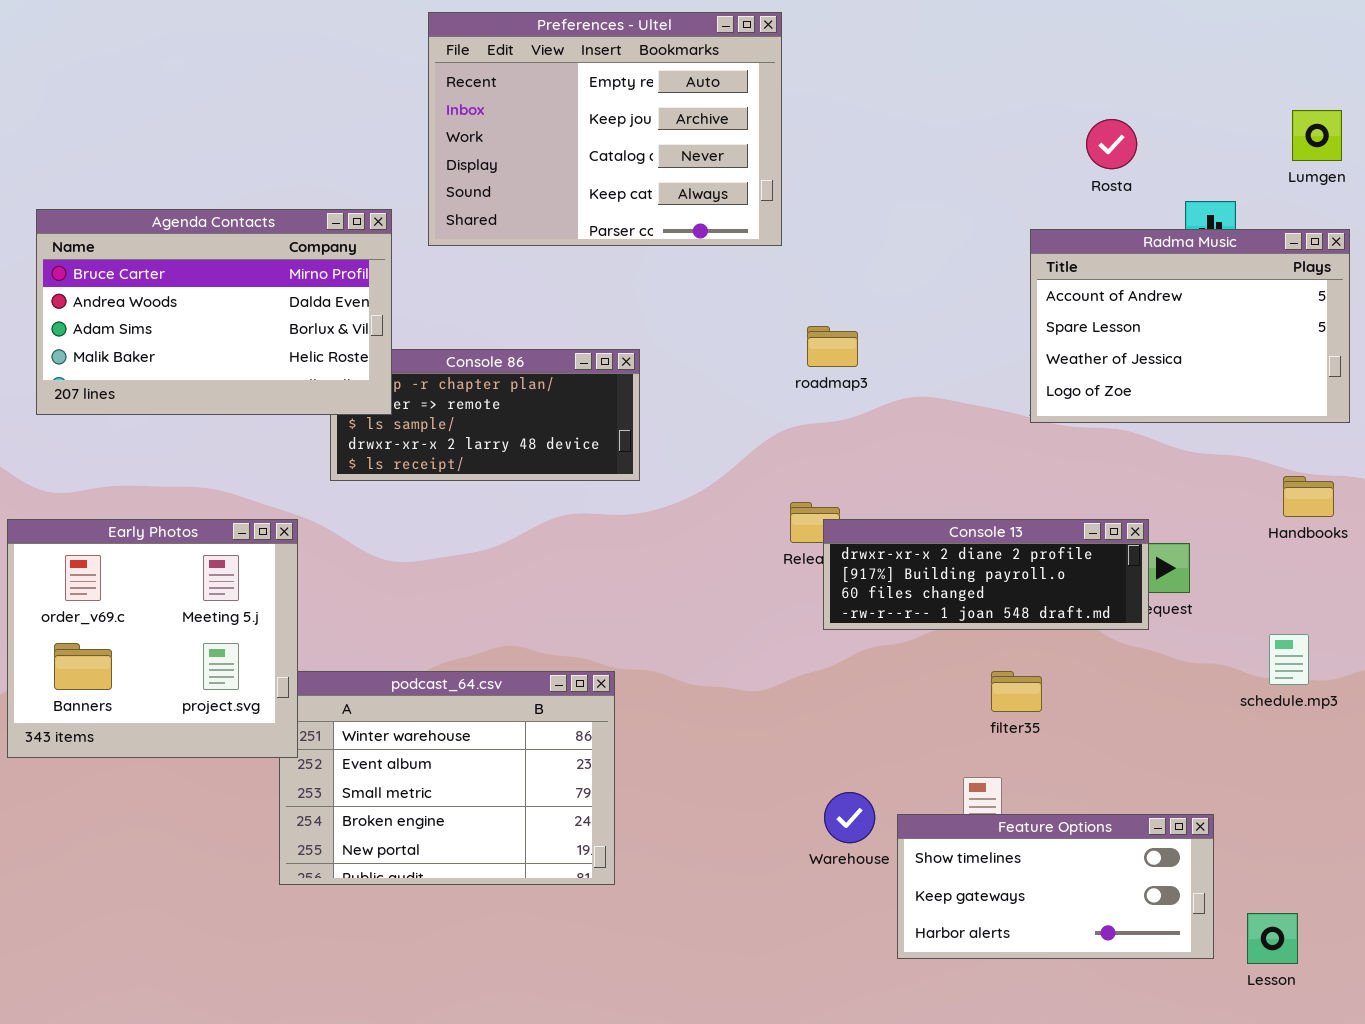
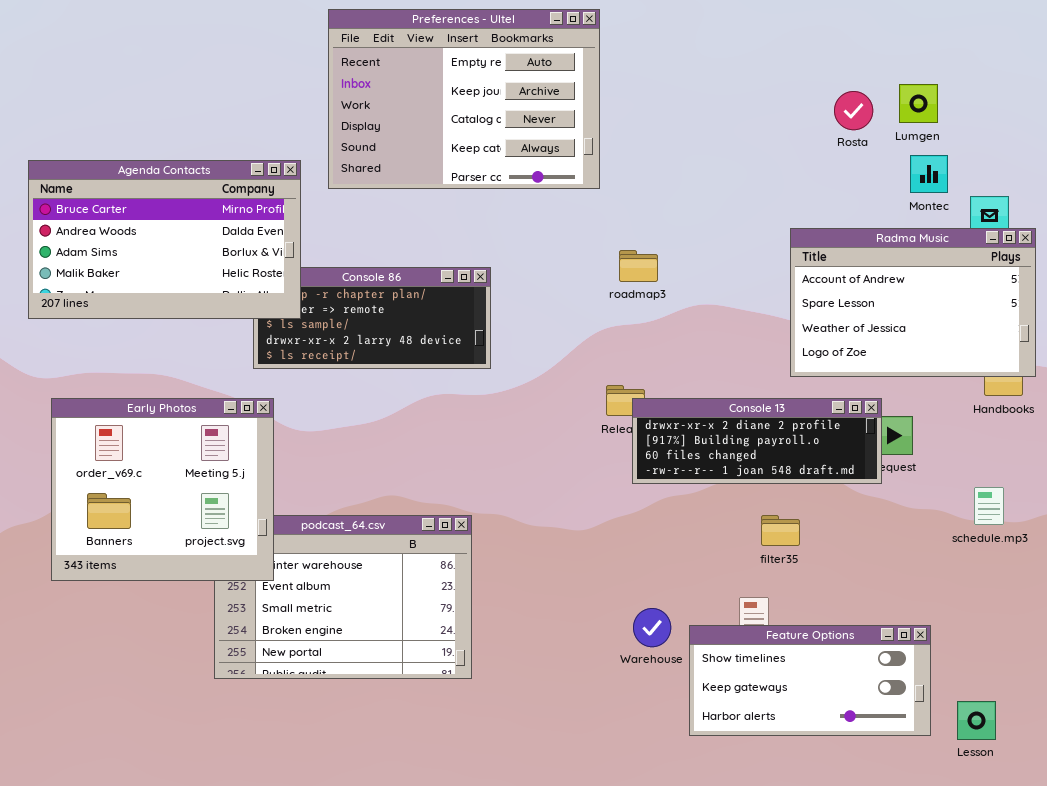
Lumgen: [1292,110,1342,161] -> [899,84,938,123], moved
Radma Music: [1030,229,1350,423] -> [790,228,1036,377], moved
Early Photos: [7,519,298,758] -> [51,398,274,581], moved

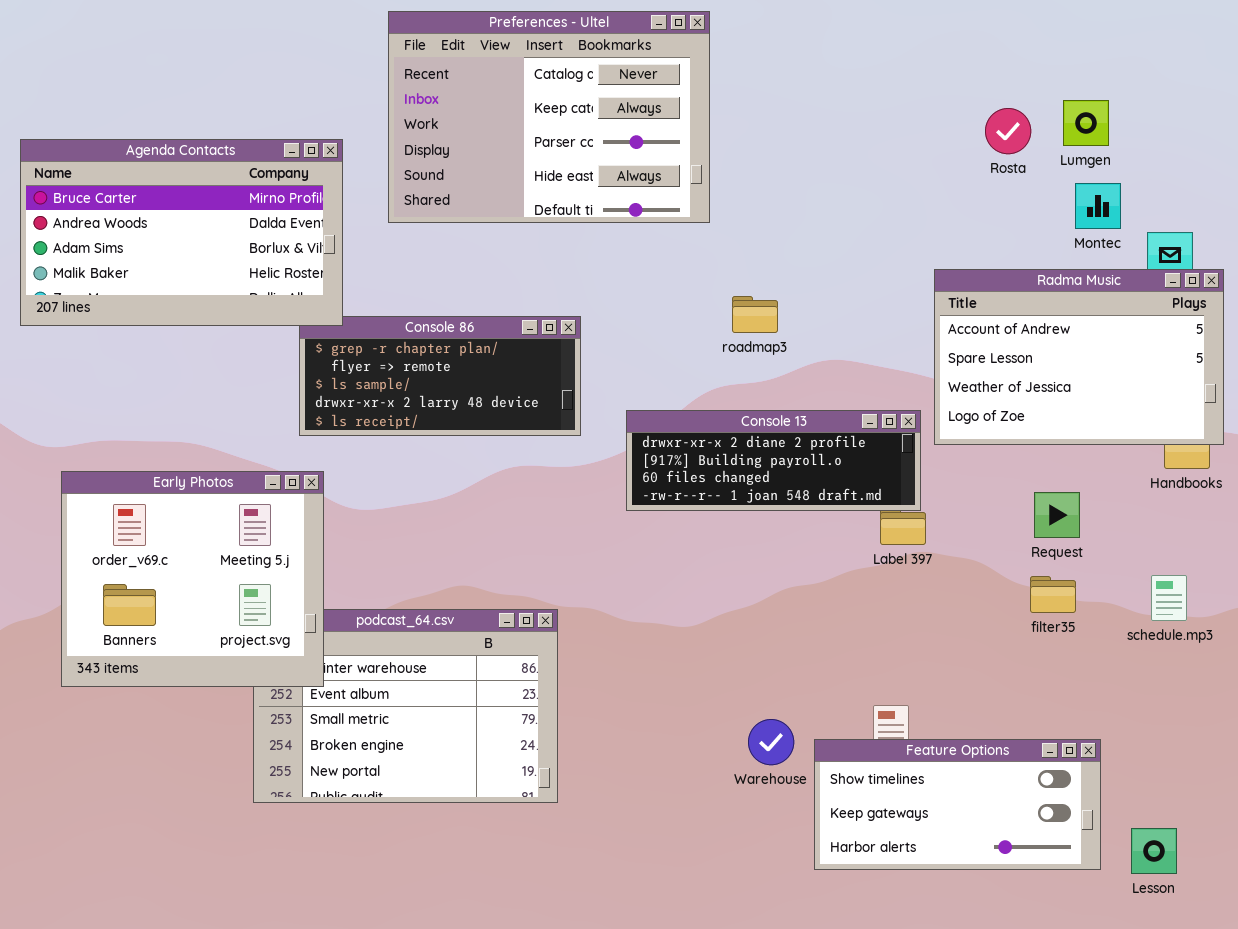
Preferences - Ultel: [328,9,600,189] -> [388,11,710,223], scrolled down 2 rows
Agenda Contacts: [28,160,301,319] -> [20,139,343,326], moved
Console 13: [632,398,882,484] -> [626,410,921,511], moved
filter35: [761,515,800,546] -> [1030,576,1076,613], moved

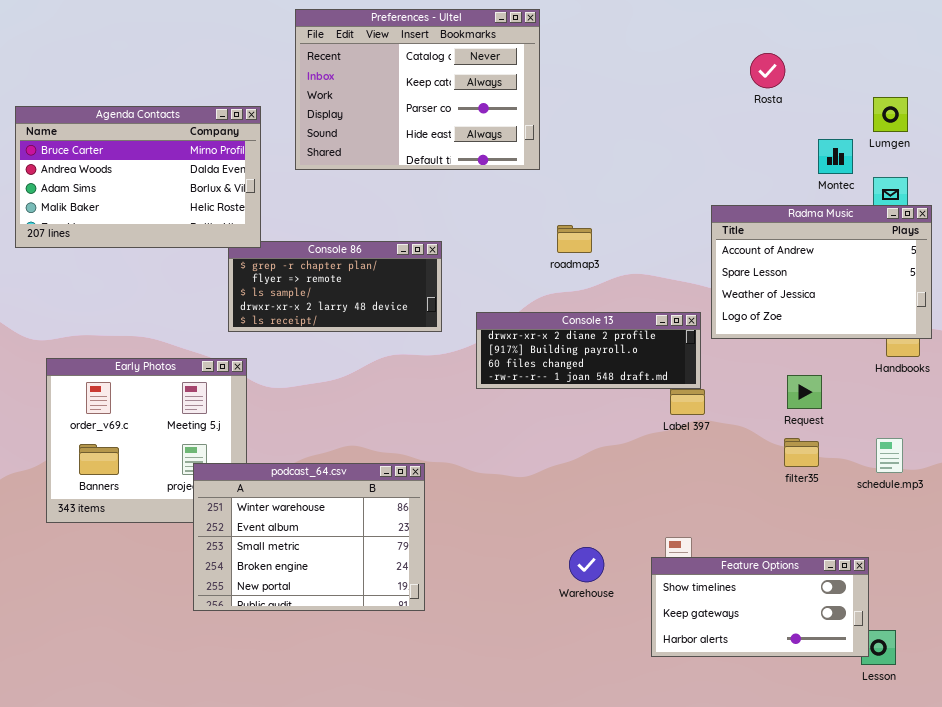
Lumgen: [1063,100,1109,146] -> [873,97,908,132], moved
Rosta: [985,108,1031,154] -> [750,53,785,88], moved
podcast_64.csv: [253,609,558,803] -> [193,463,425,611], raised
Feature Options: [814,739,1101,870] -> [651,557,869,657], moved

